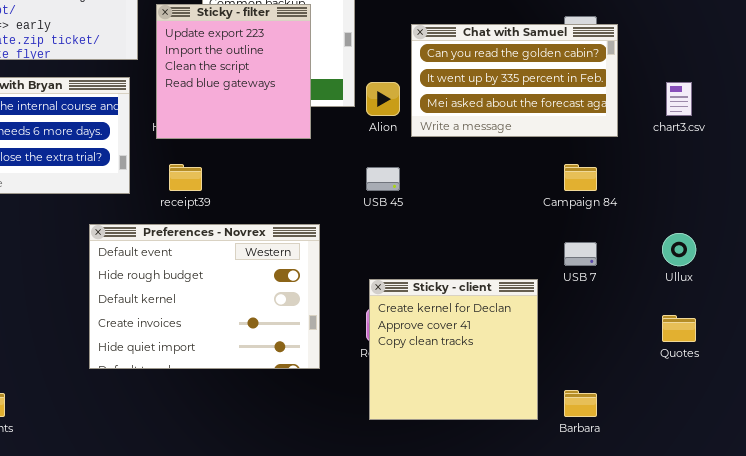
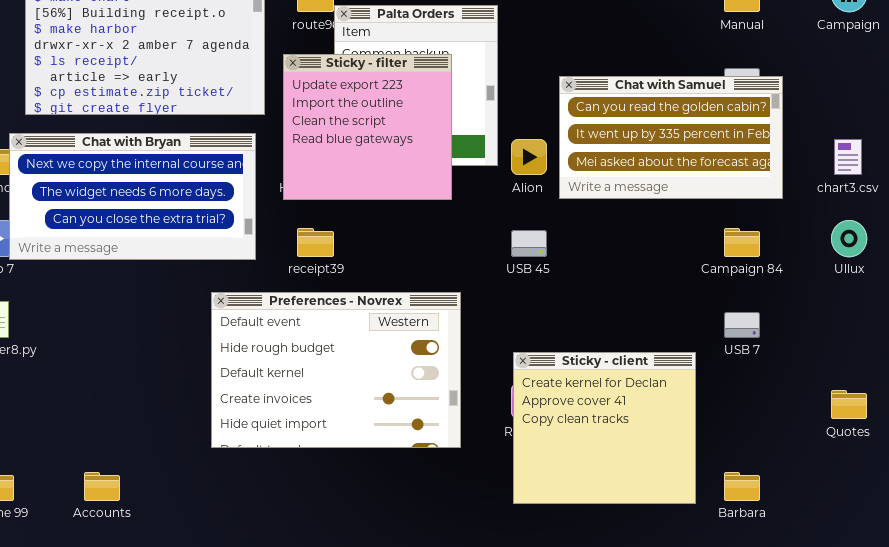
Ullux: [662,233,696,266] -> [831,220,867,257], moved

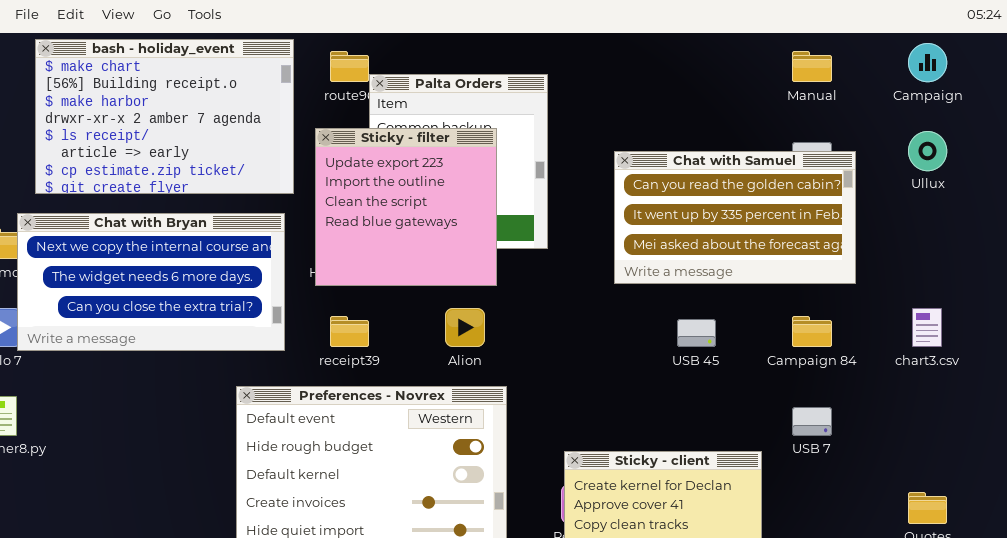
Alion: [511,139,547,175] -> [445,308,485,347], moved
chart3.csv: [834,139,862,175] -> [912,308,942,347], moved
Ullux: [831,220,867,257] -> [908,131,947,171], moved
USB 45: [511,230,547,257] -> [677,319,716,347], moved

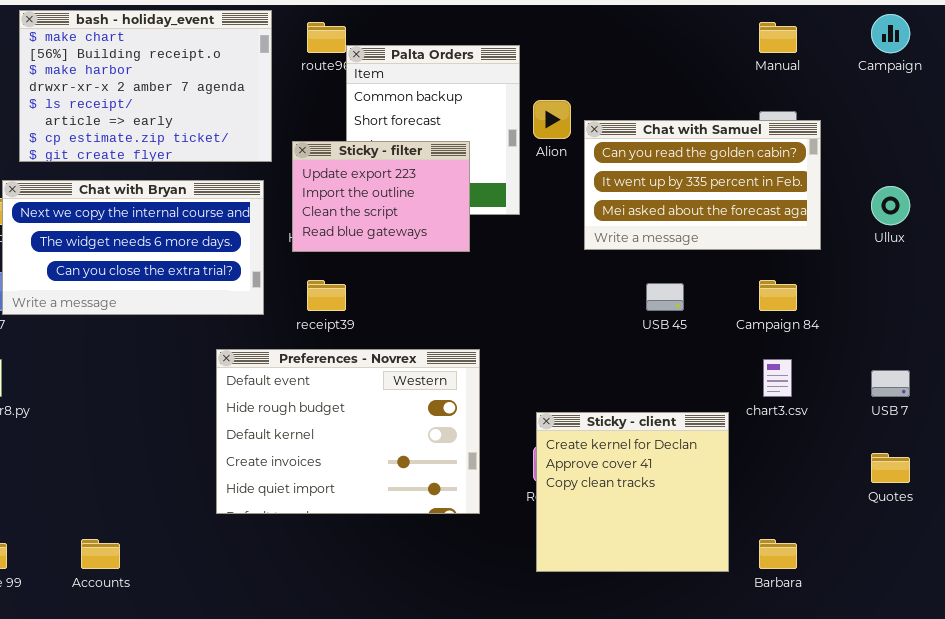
Sticky - filter: [315,128,497,286] -> [292,141,470,252], resized
Ullux: [908,131,947,171] -> [871,186,910,225], moved
Alion: [445,308,485,347] -> [533,100,571,139], moved
chart3.csv: [912,308,942,347] -> [763,359,792,397], moved
USB 7: [792,407,832,436] -> [871,370,910,397], moved

